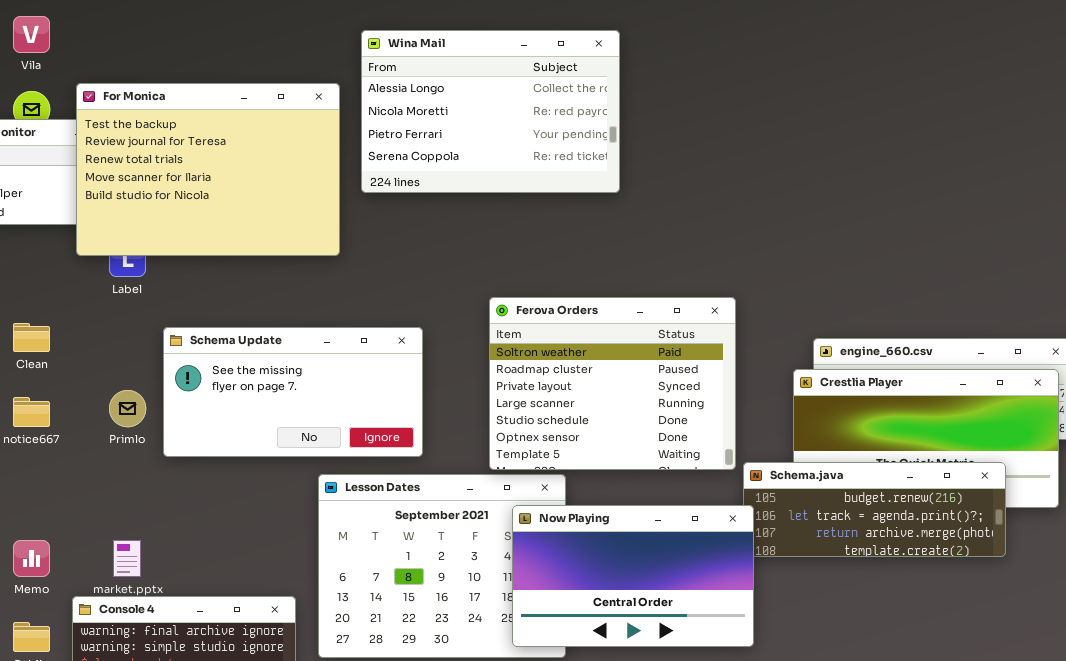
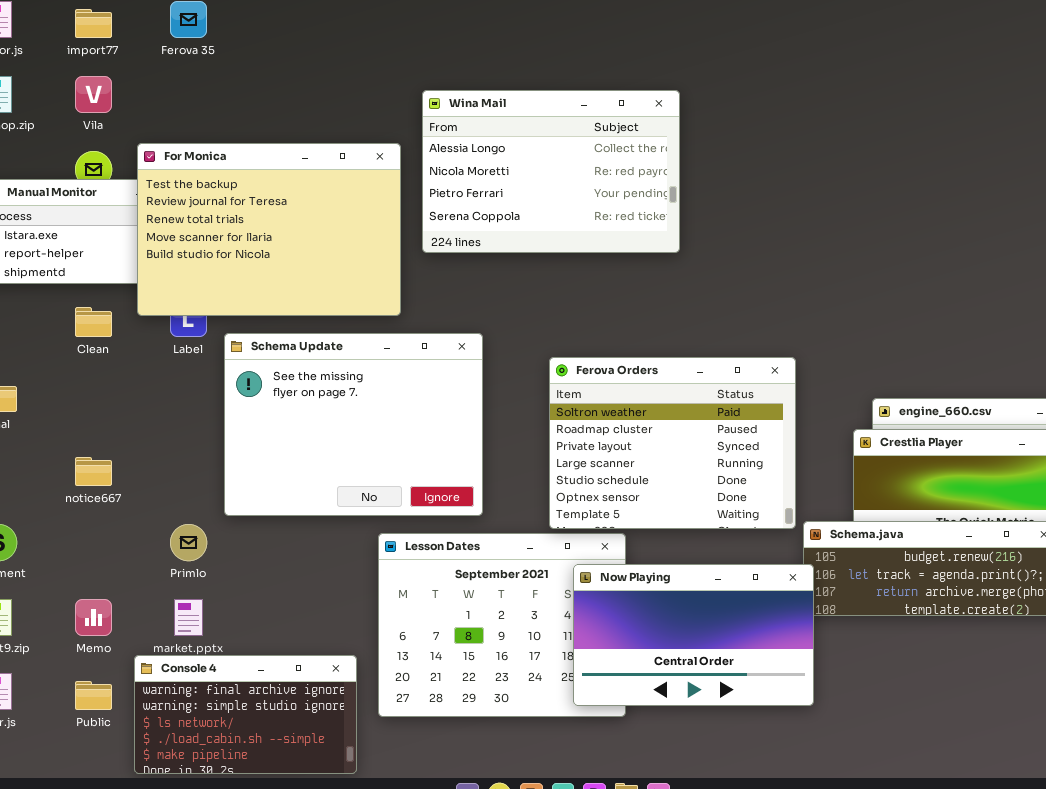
Clean: [13,323,50,352] -> [75,307,112,337], moved
Schema Update: [163,327,423,457] -> [224,333,483,516], resized
Primlo: [109,390,146,427] -> [170,524,207,561], moved

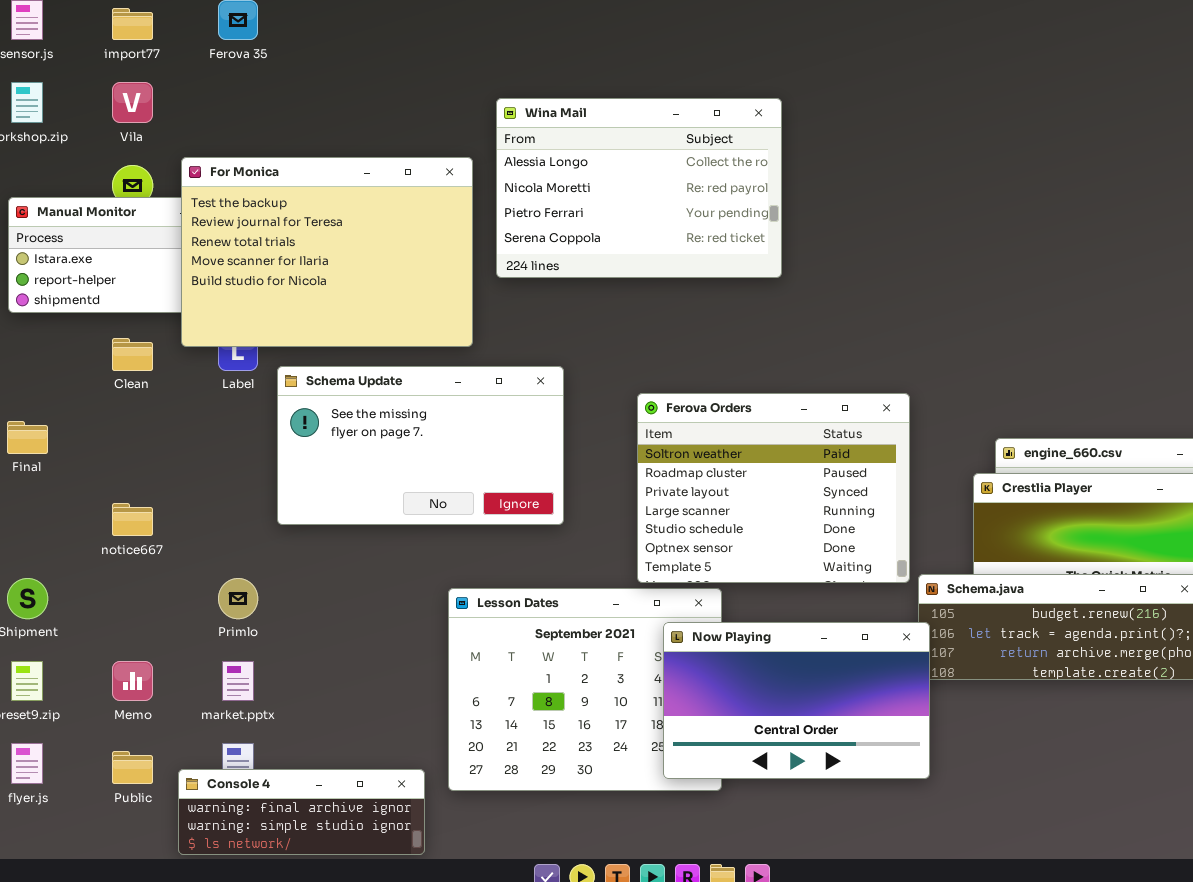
Schema Update: [224,333,483,516] -> [277,366,564,525], resized
Console 4: [134,655,357,774] -> [178,769,425,855], resized

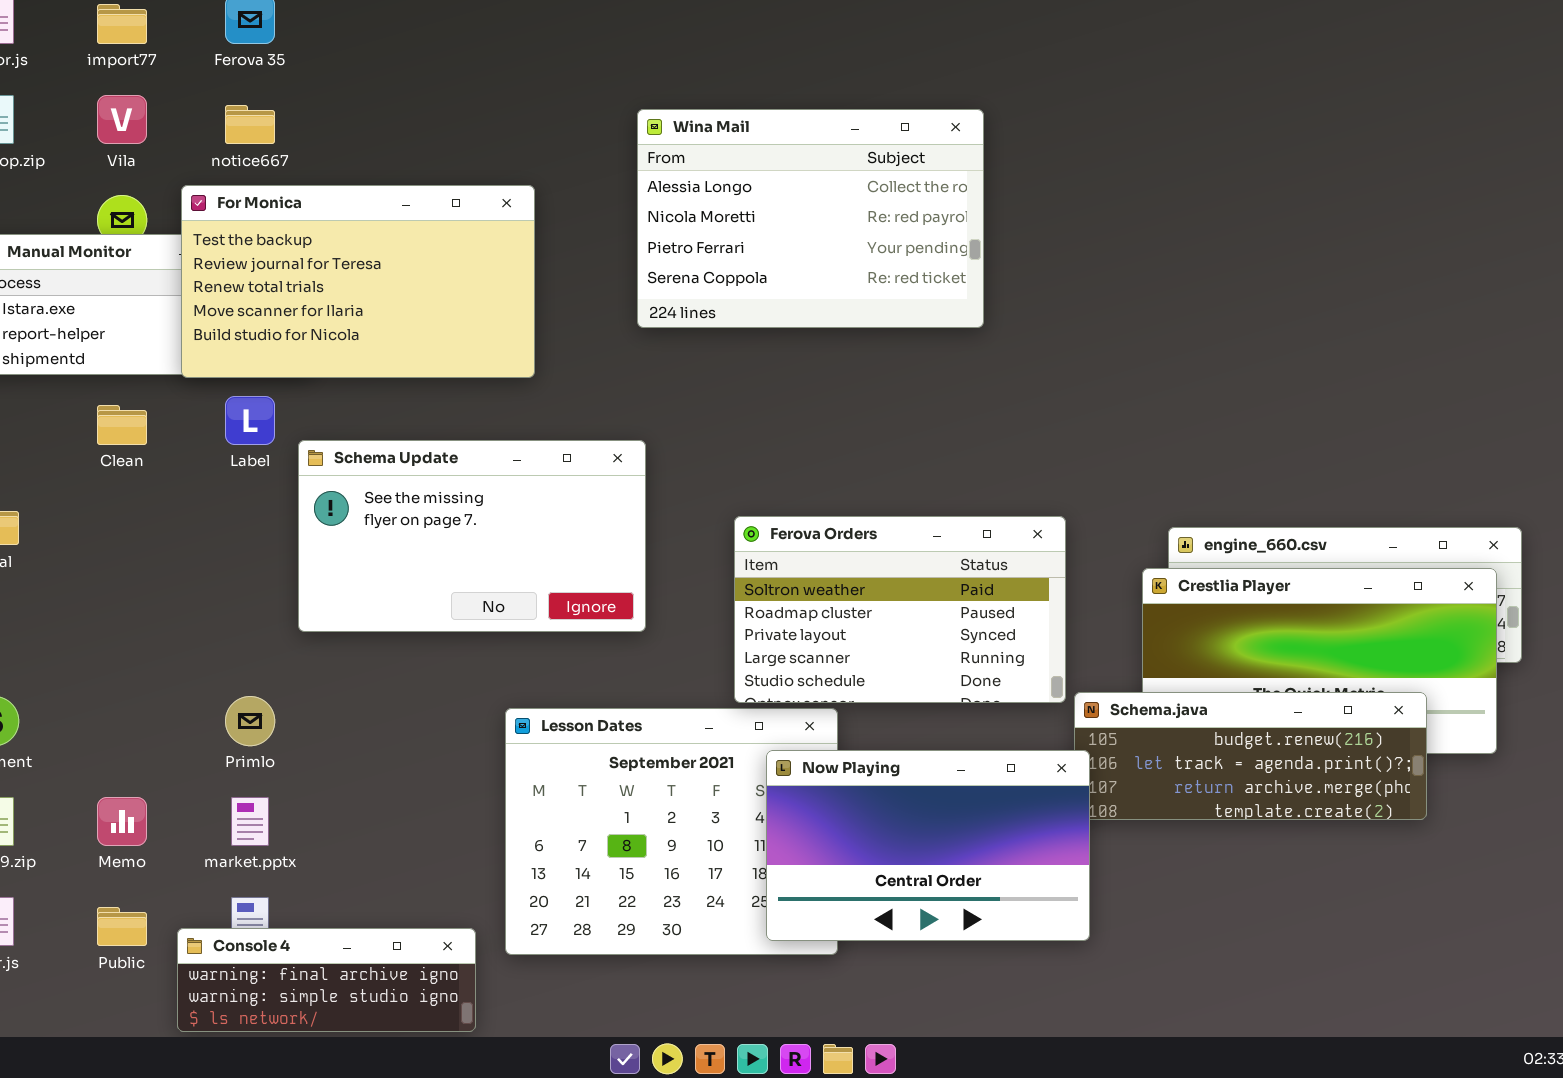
Wina Mail: [496,98,782,278] -> [637,109,984,328], moved
For Monica: [181,157,473,347] -> [181,185,535,378], resized
Ferova Orders: [637,393,910,583] -> [734,516,1066,703], resized
notice667: [112,503,153,536] -> [225,105,275,144], moved

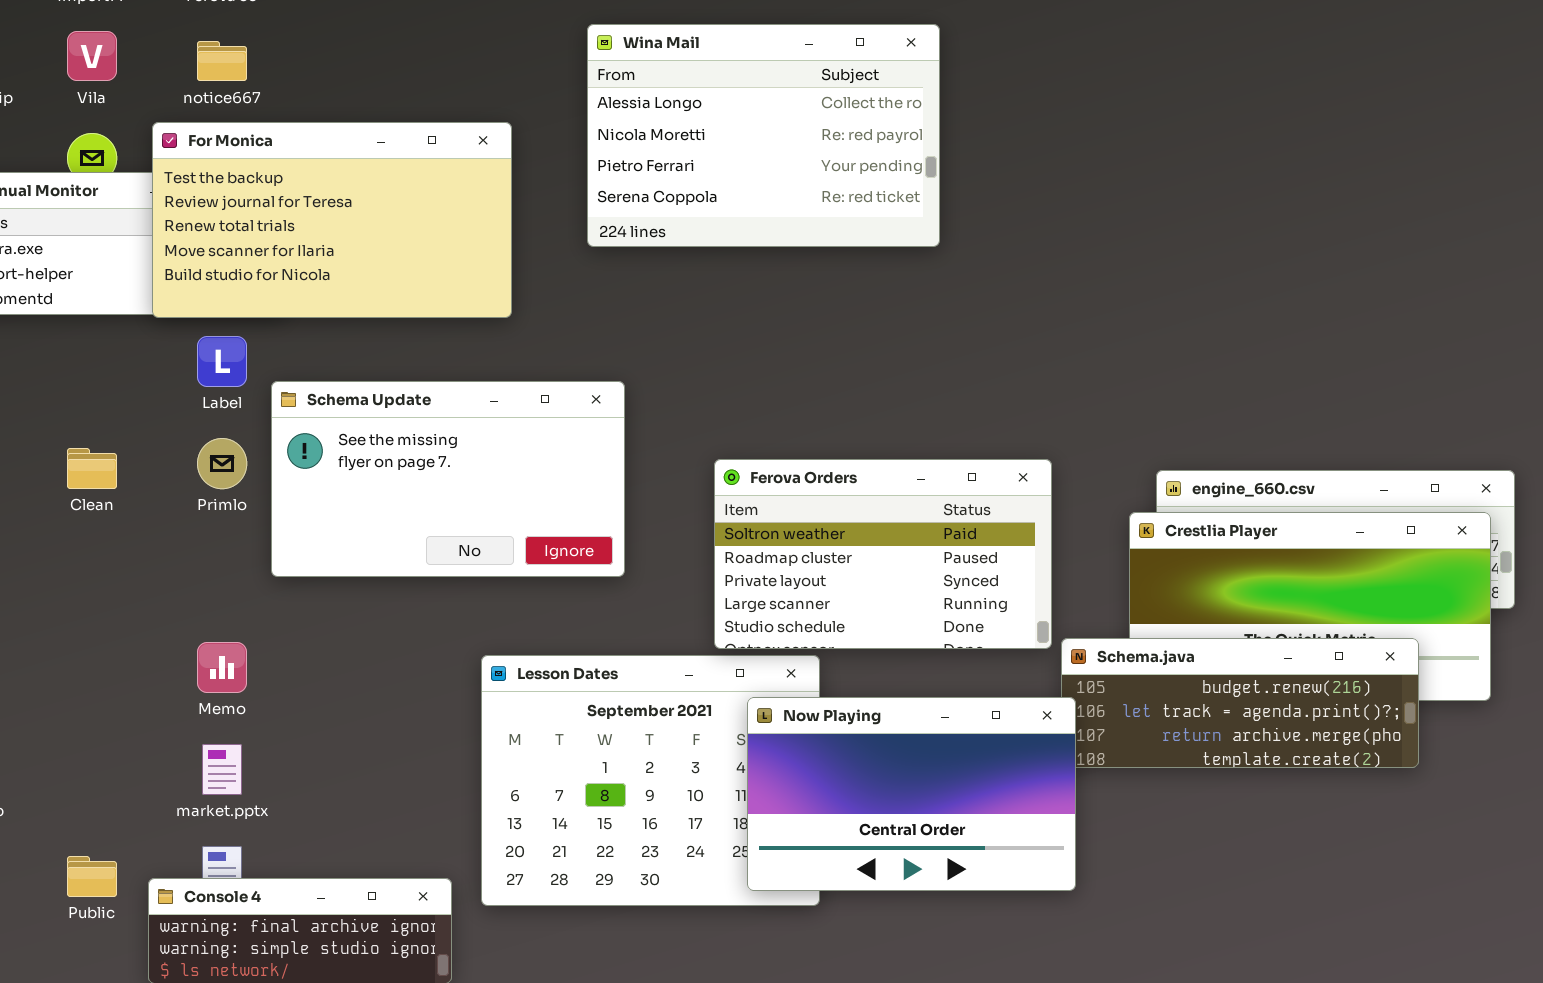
Wina Mail: [637,109,984,328] -> [587,24,940,247], moved
Clean: [97,405,147,445] -> [67,448,117,489], moved
Primlo: [225,696,275,746] -> [197,438,247,489], moved
Memo: [97,797,147,846] -> [197,642,247,693], moved

